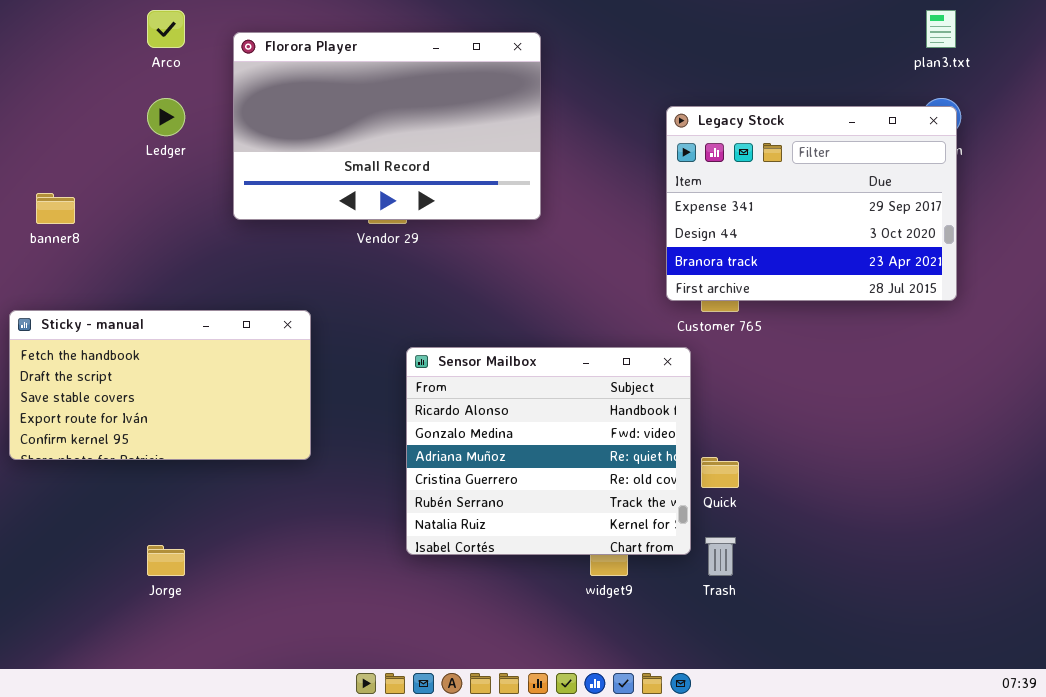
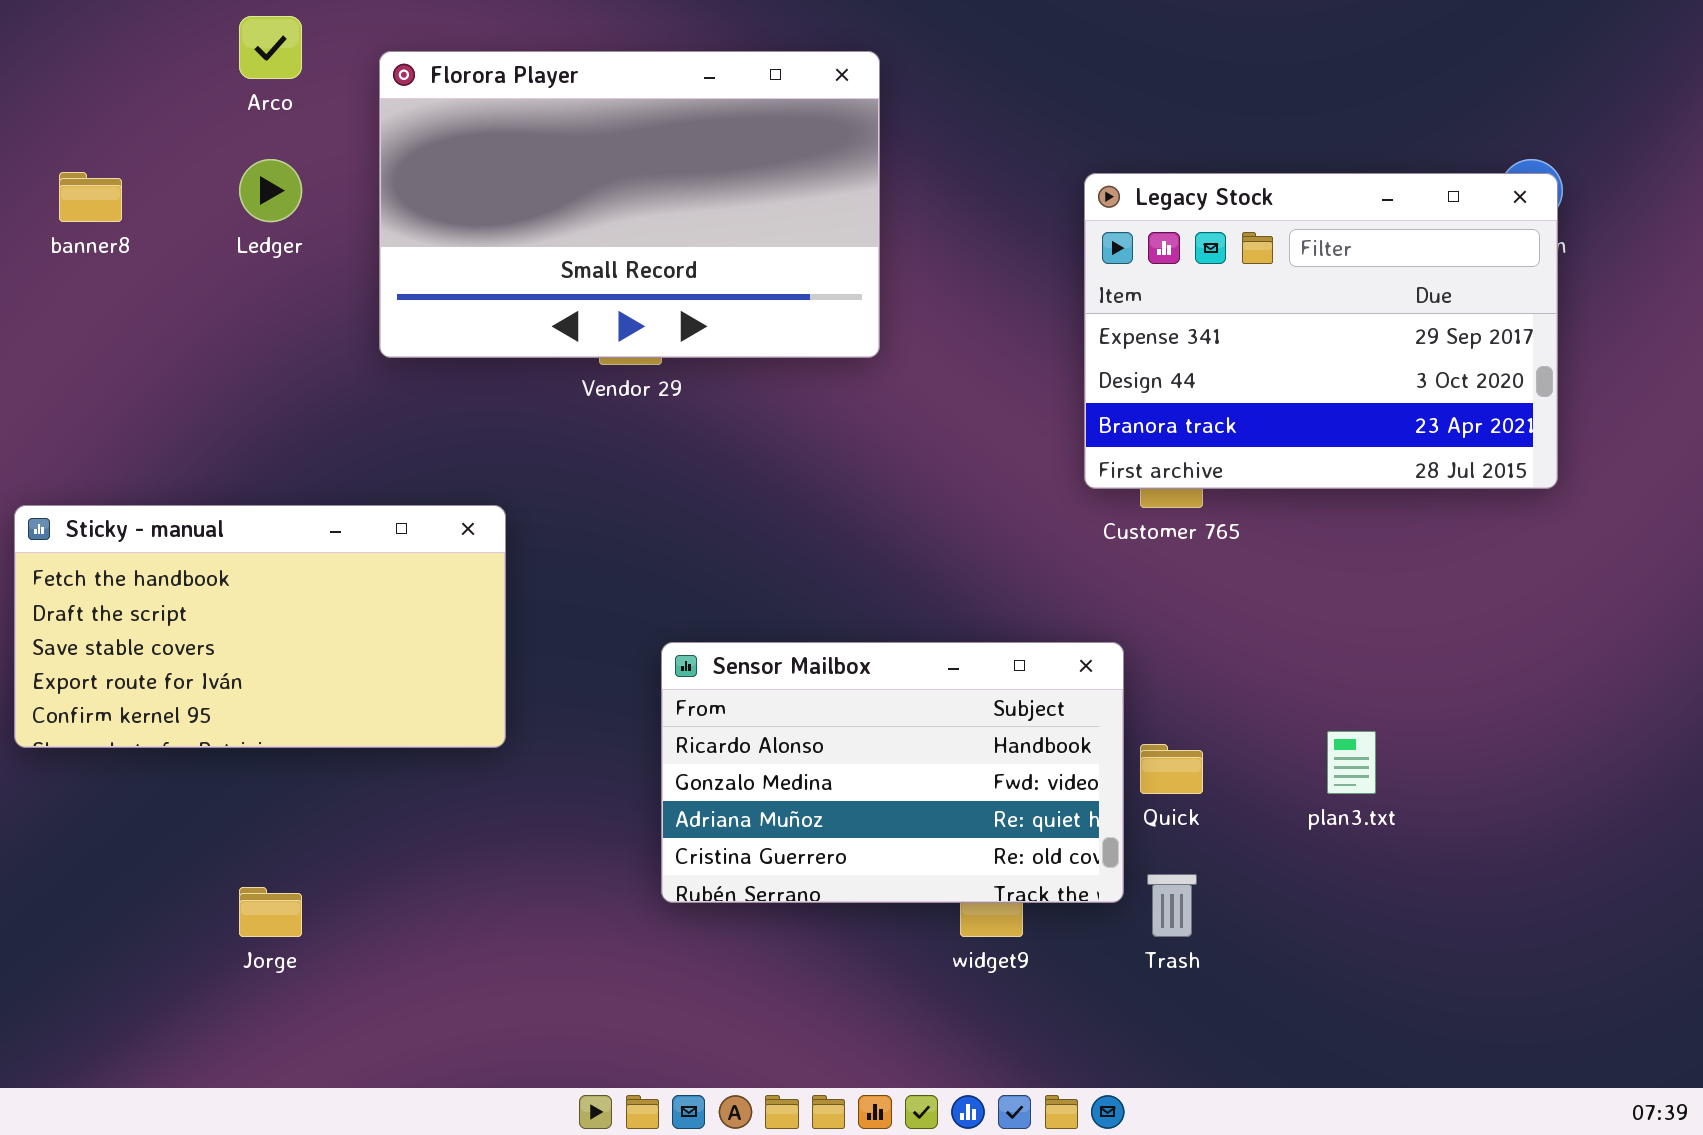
plan3.txt: [926,10,956,48] -> [1327,731,1376,794], moved
banner8: [36,193,75,224] -> [59,172,122,222], moved
Sensor Mailbox: [406,347,691,555] -> [661,642,1124,903], resized

